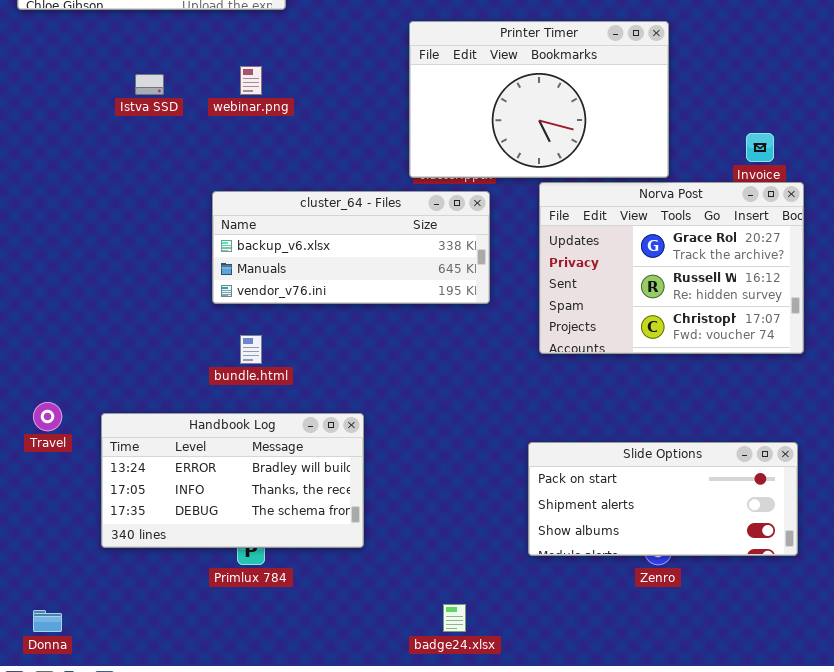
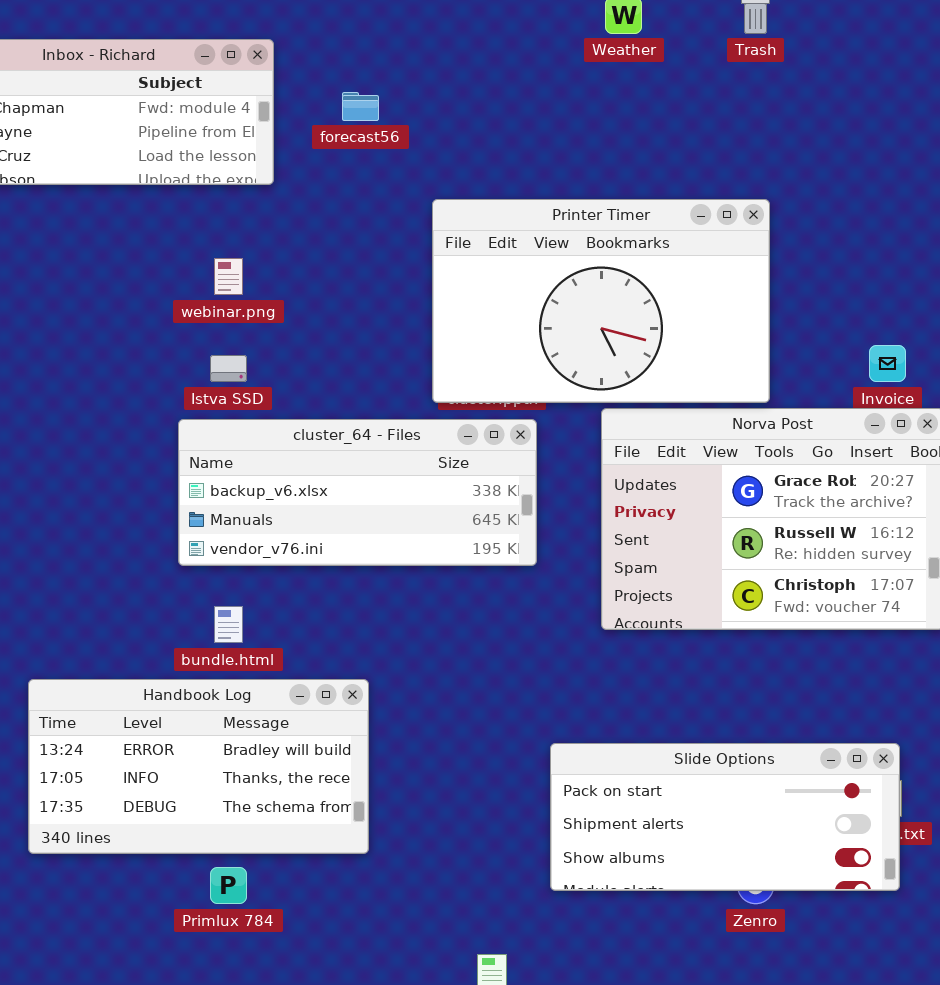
Istva SSD: [135,74,164,95] -> [210,355,247,382], moved
Handbook Log: [101,413,364,548] -> [28,679,369,854], moved
Slide Options: [528,442,798,556] -> [550,743,900,891], moved

